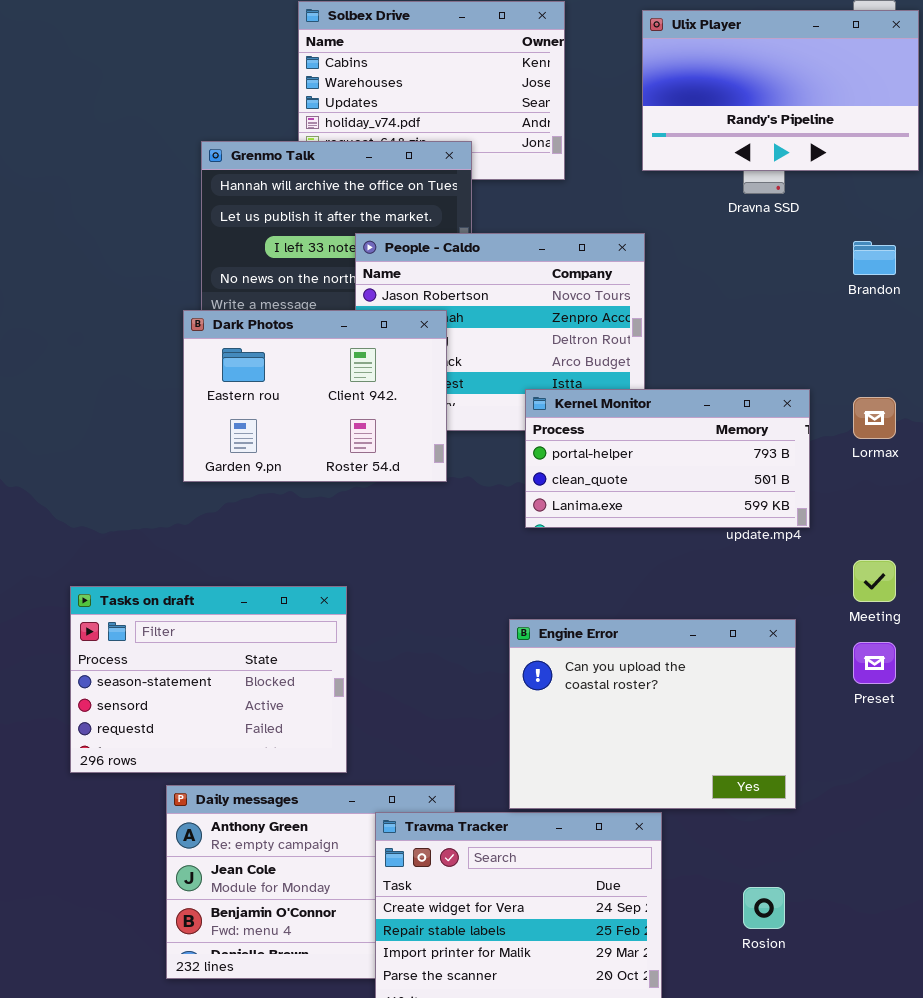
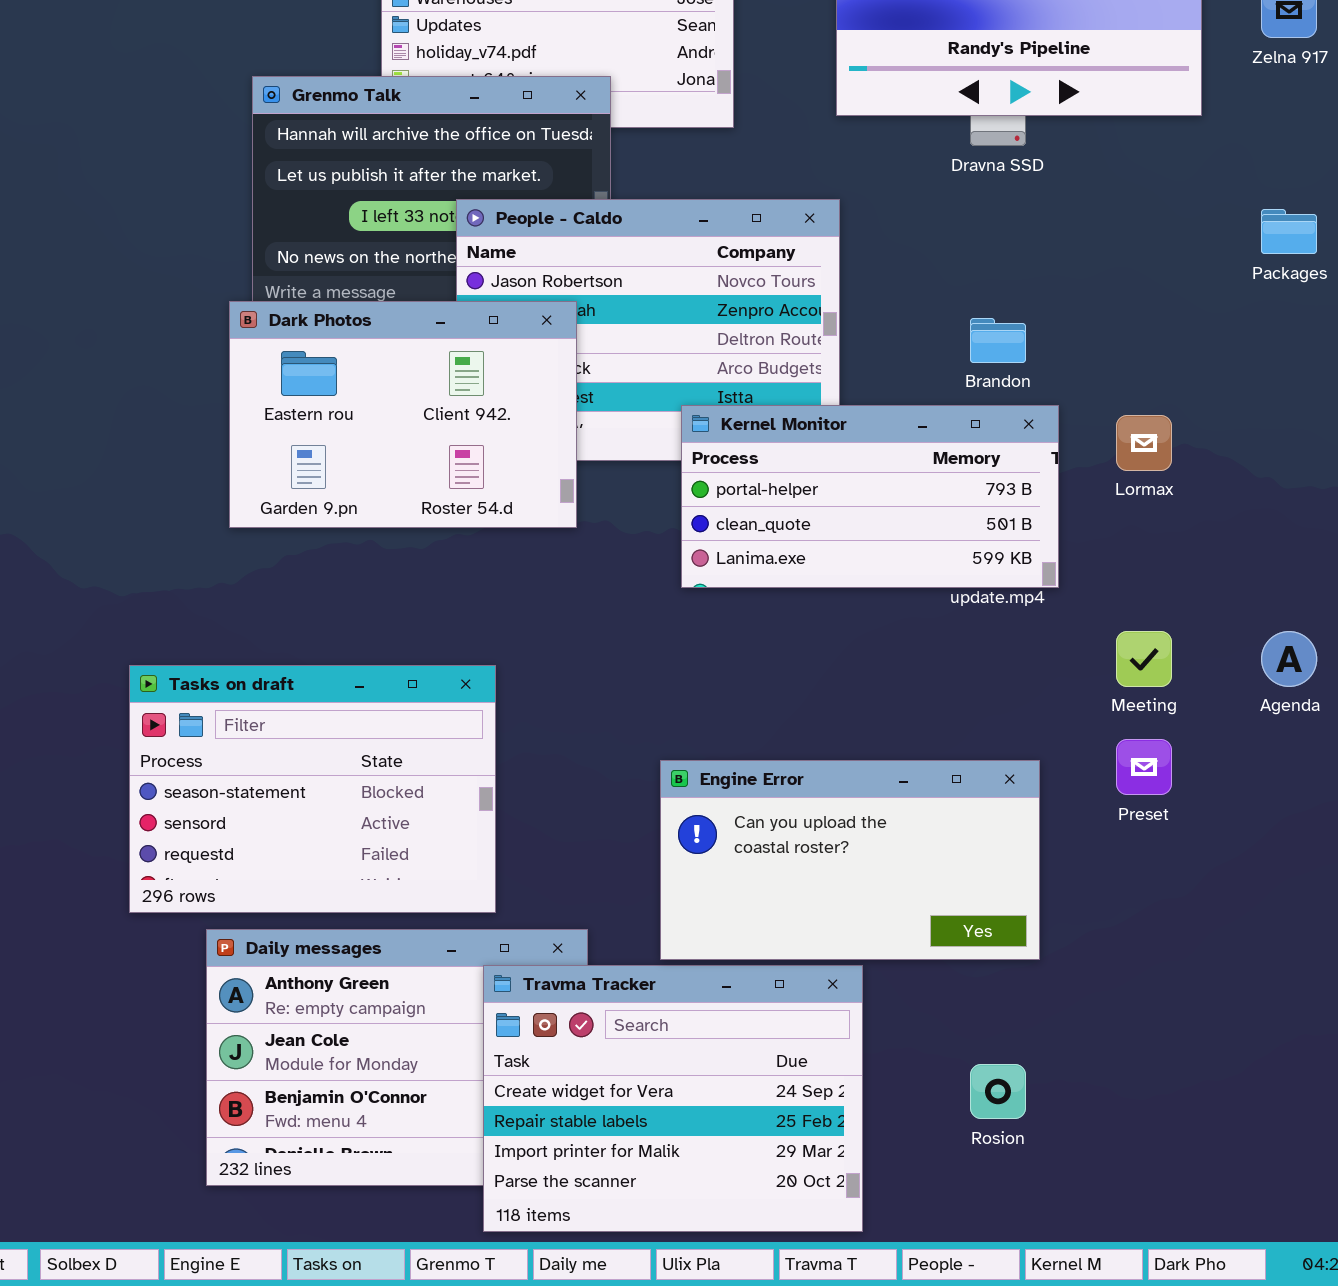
Brandon: [853,241,896,275] -> [970,318,1026,363], moved
Tasks on draft: [70,586,347,773] -> [129,665,496,913], moved
Engine Error: [509,619,796,809] -> [660,760,1040,960], resized

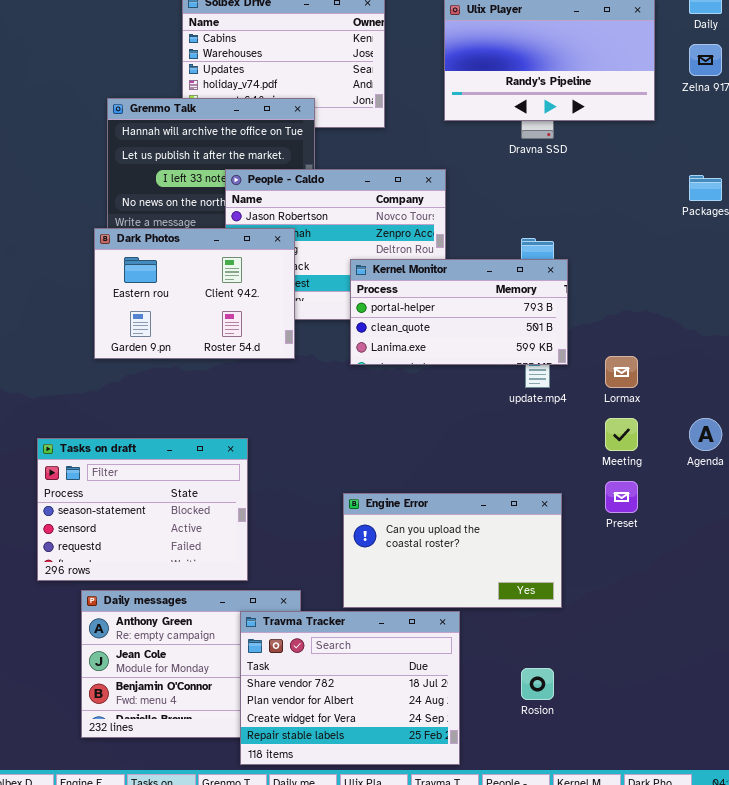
Kernel Monitor: [681,405,1059,588] -> [350,259,568,365], moved
Lormax: [1116,415,1172,471] -> [605,356,638,388], moved
Travma Tracker: [483,965,863,1232] -> [240,611,460,765], scrolled up 2 rows

